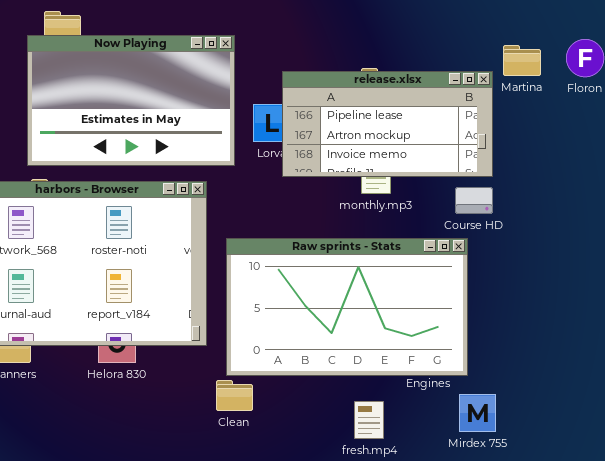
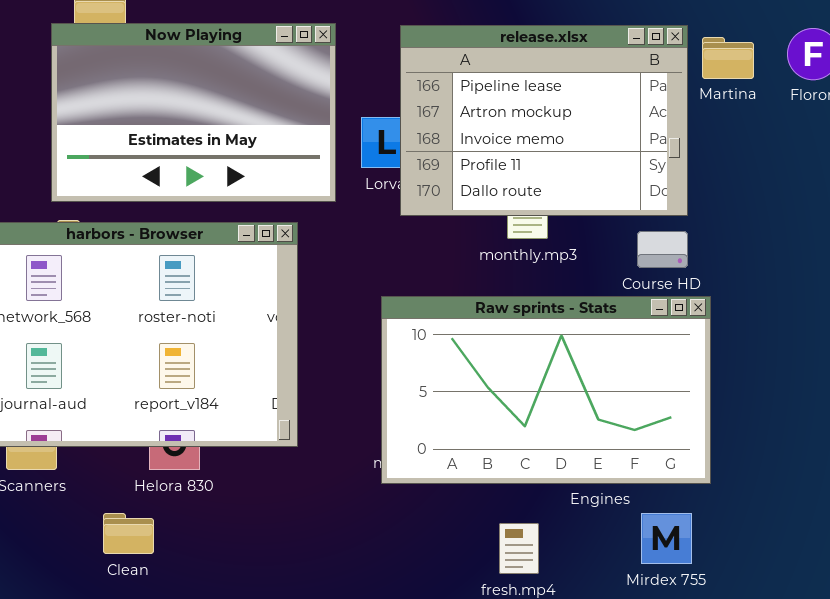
release.xlsx: [282,71,493,177] -> [400,25,688,216], resized
Raw sprints - Stats: [226,238,468,376] -> [381,296,711,484], moved
Clean: [216,380,253,411] -> [103,513,154,554], moved

